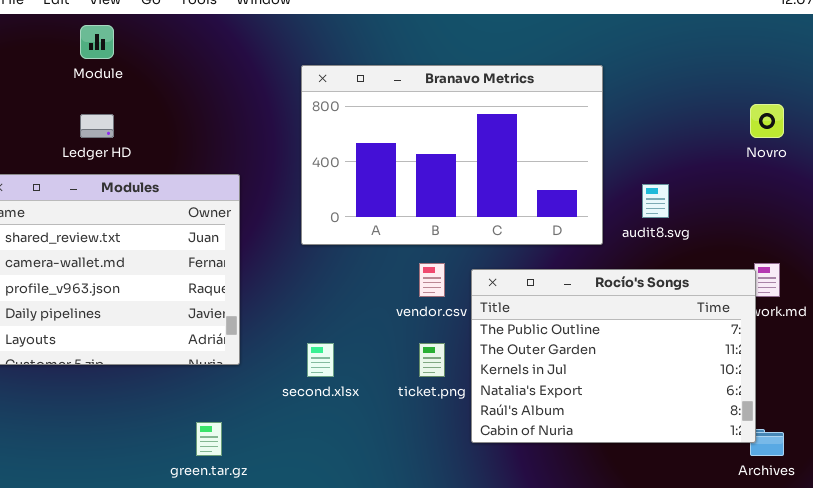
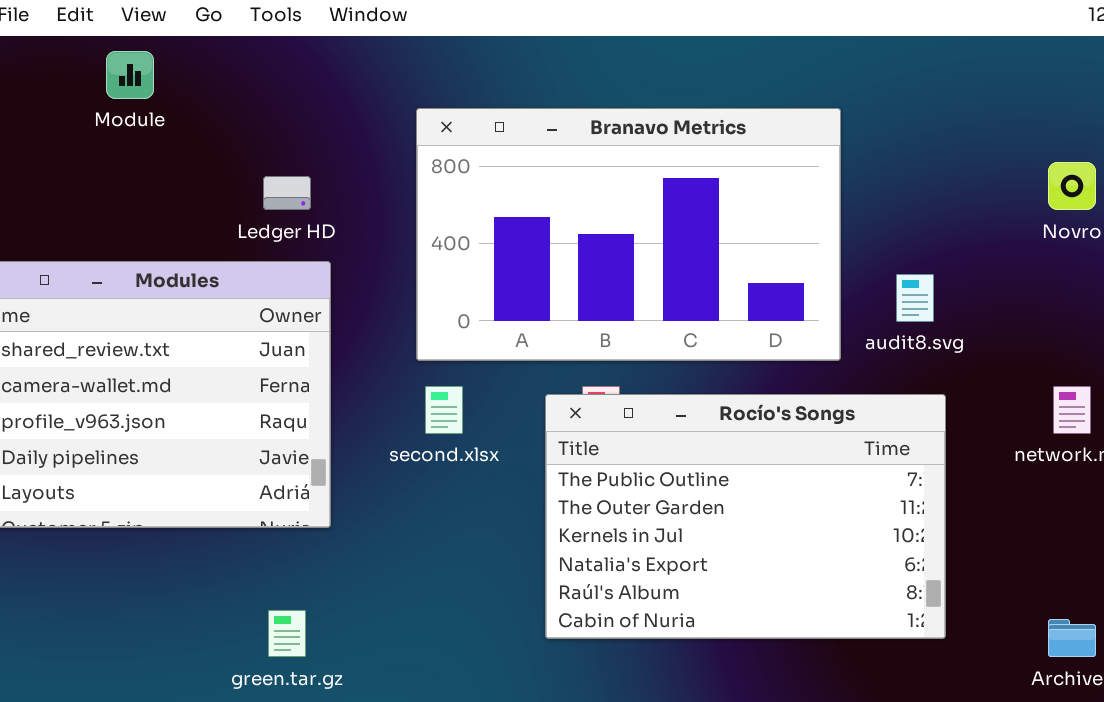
Ledger HD: [80,114,114,138] -> [263,176,311,210], moved
Rocío's Songs: [471,269,756,443] -> [545,394,946,639], moved
second.xlsx: [307,343,334,377] -> [425,386,463,434], moved

